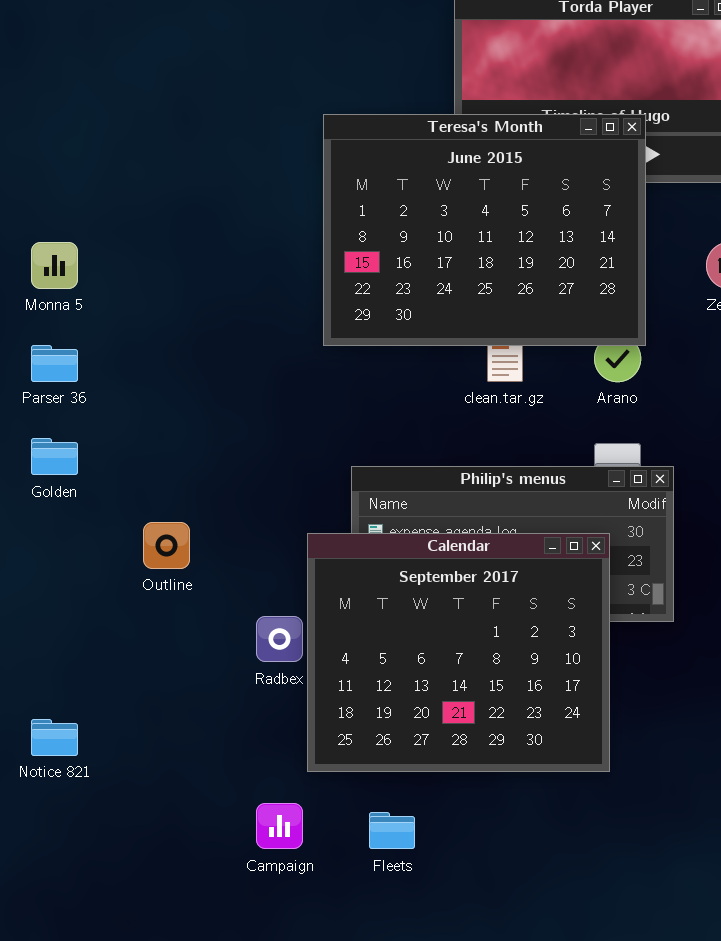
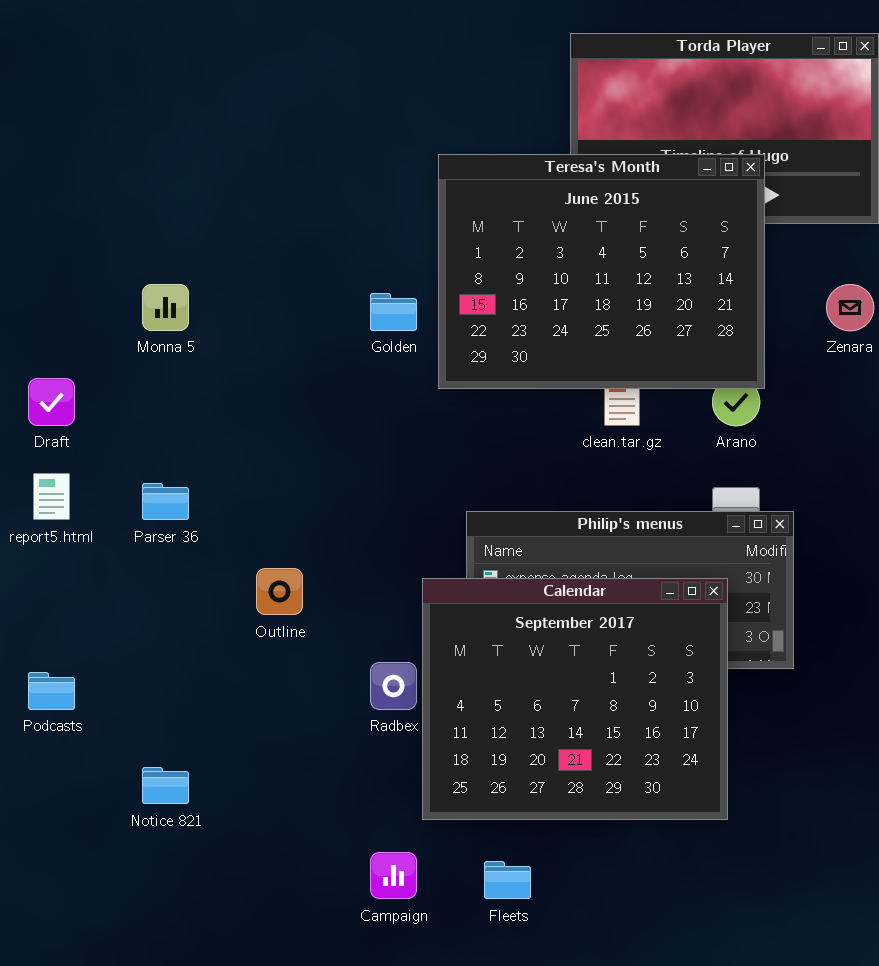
Parser 36: [31,345,78,382] -> [142,483,189,520], moved
Golden: [31,438,78,475] -> [370,293,417,331], moved

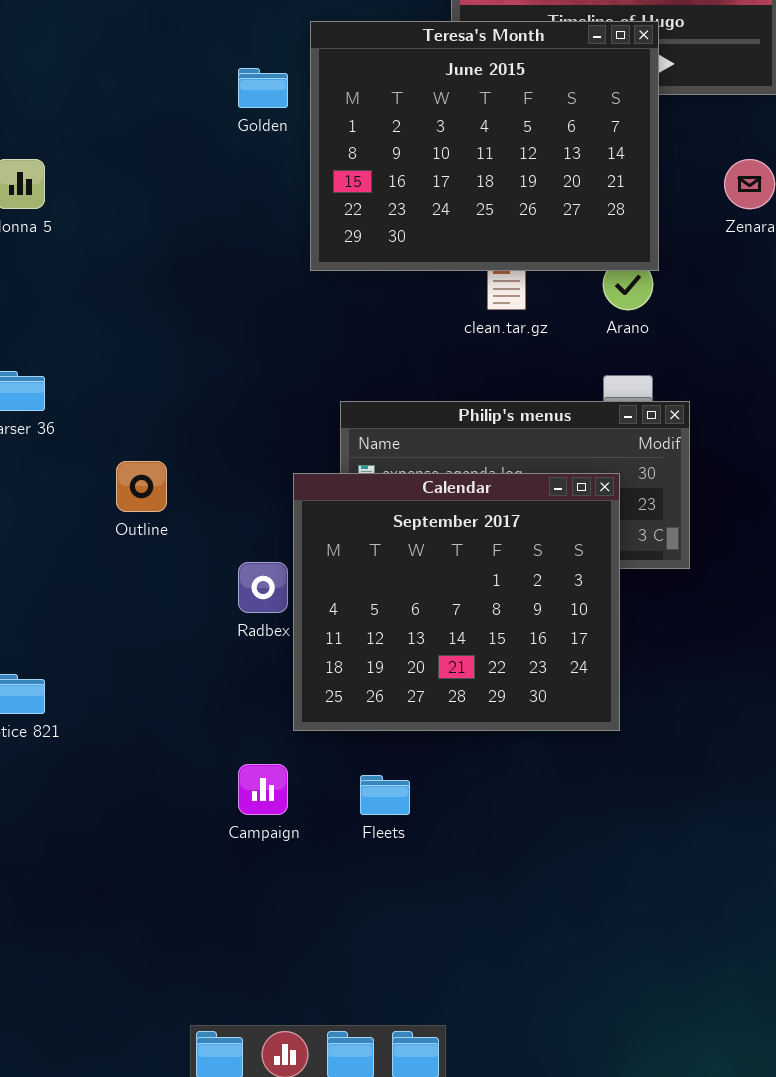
Golden: [370,293,417,331] -> [238,68,288,108], moved

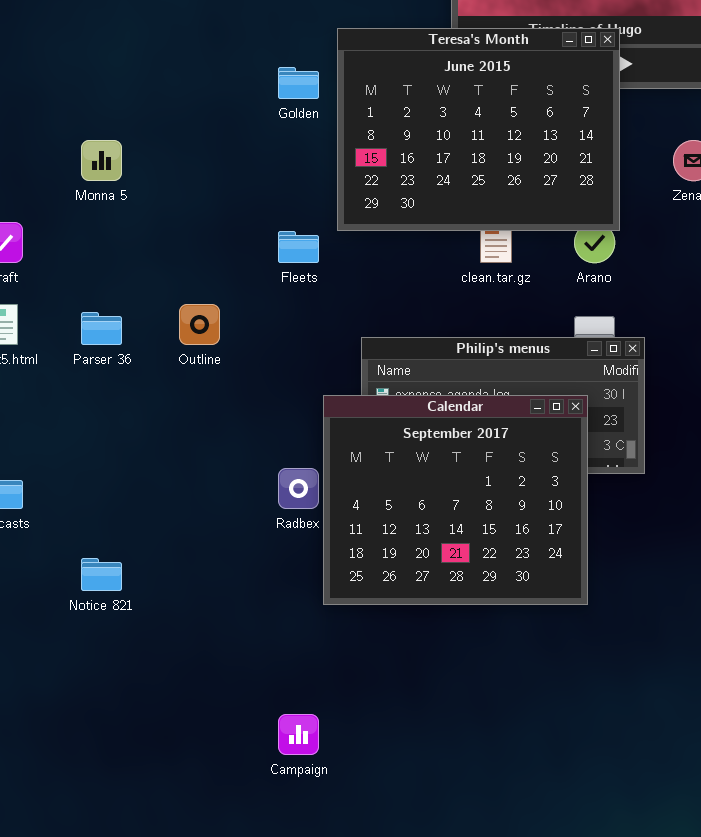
Outline: [116,461,167,512] -> [179,304,220,345], moved
Campaign: [238,764,288,815] -> [278,714,319,755], moved
Fleets: [360,775,410,815] -> [278,231,319,263], moved

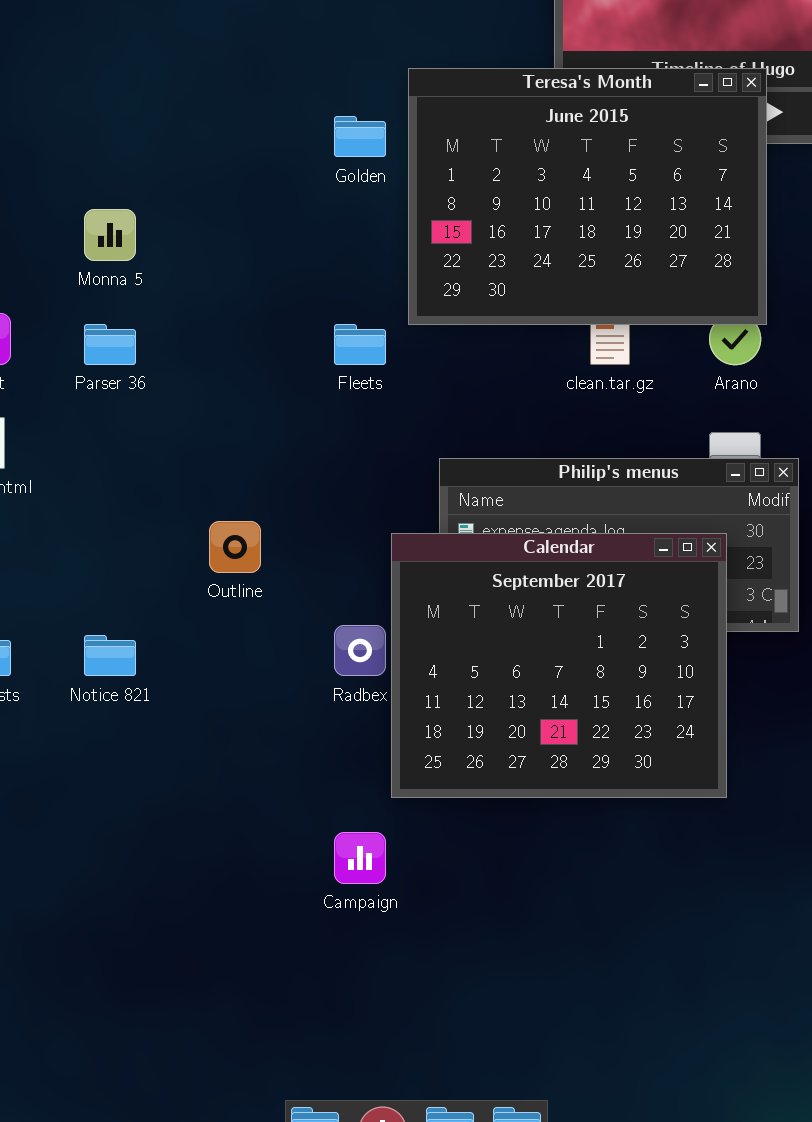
Outline: [179,304,220,345] -> [209,521,261,573], moved
Parser 36: [81,312,122,345] -> [84,324,136,365], moved
Notice 821: [81,558,122,591] -> [84,635,136,676], moved
Campaign: [278,714,319,755] -> [334,832,386,884], moved

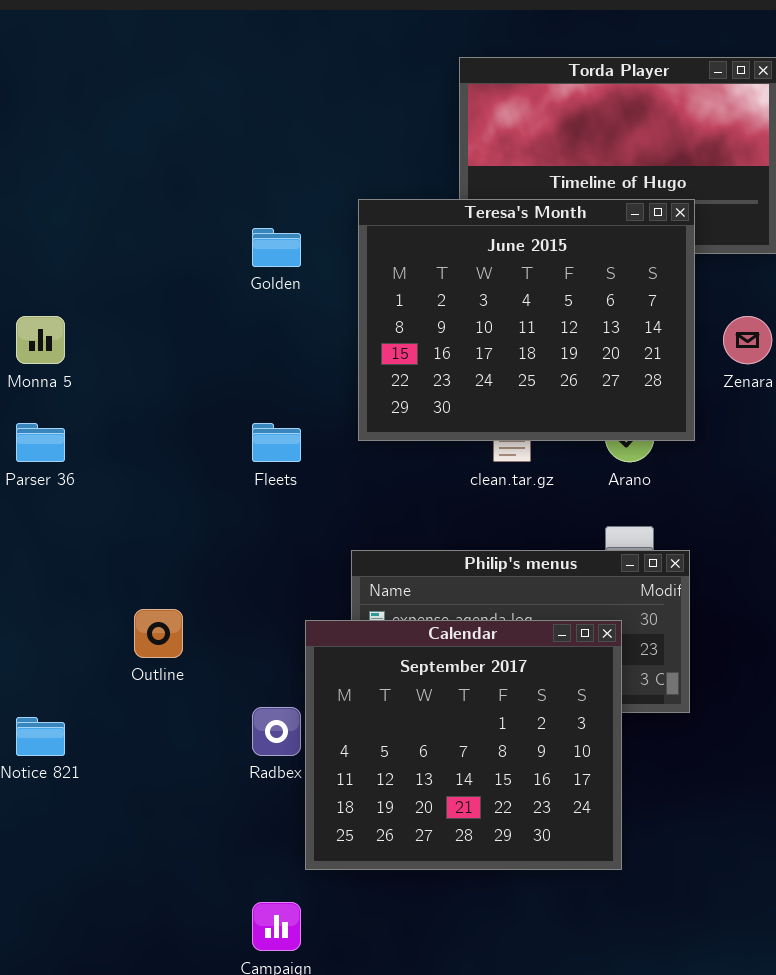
Teresa's Month: [408,68,767,325] -> [358,199,695,441], moved

